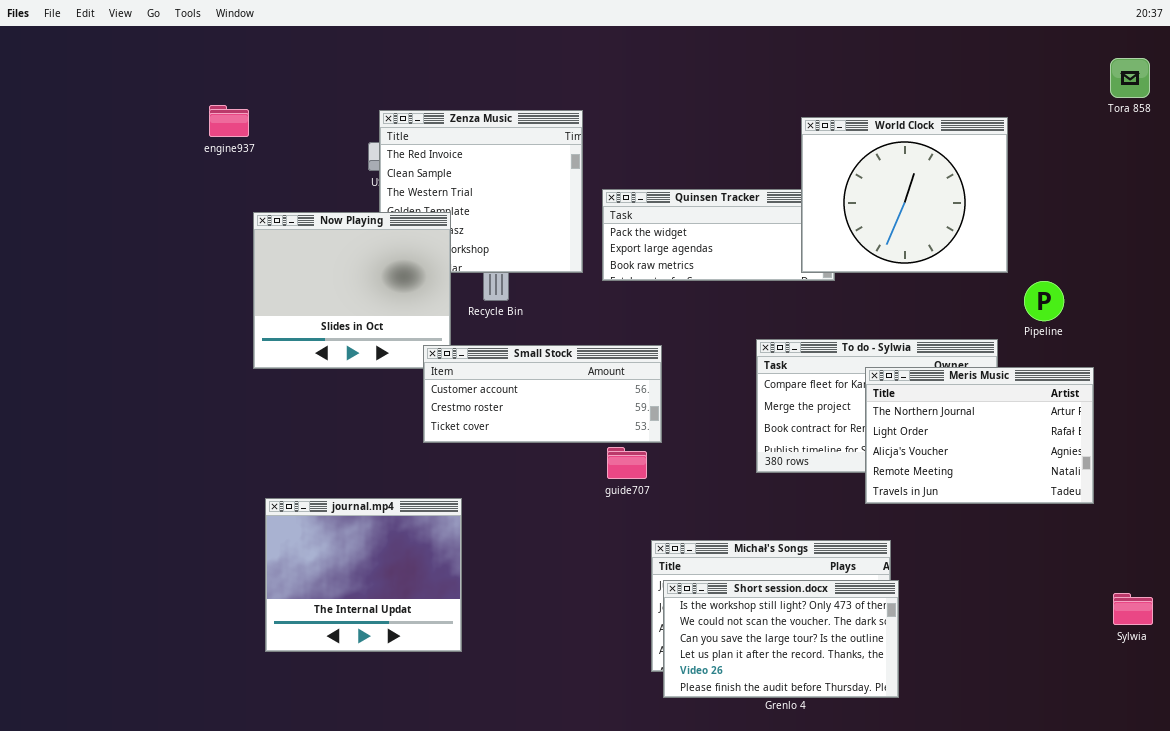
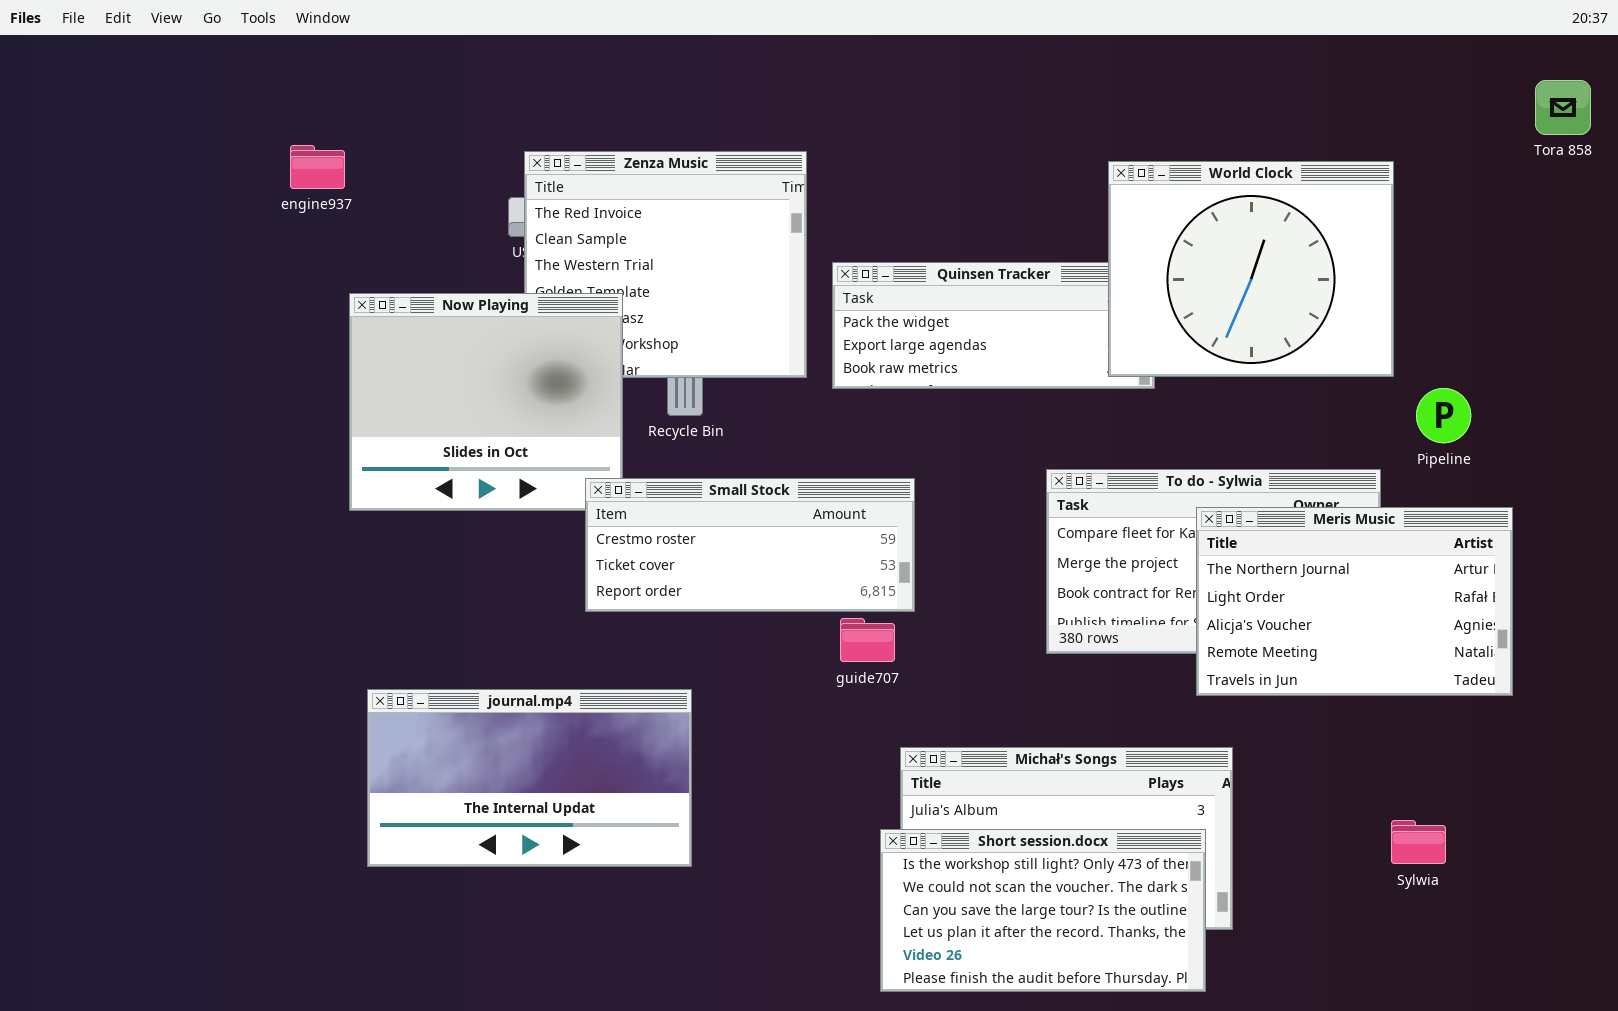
Small Stock: [423,345,662,443] -> [585,478,915,612], scrolled down 1 row
journal.mp4: [265,498,462,652] -> [367,689,692,867], resized
Short session.docx: [663,580,899,698] -> [880,829,1206,992], moved
Sylwia: [1113,593,1153,625] -> [1391,820,1446,864], moved

